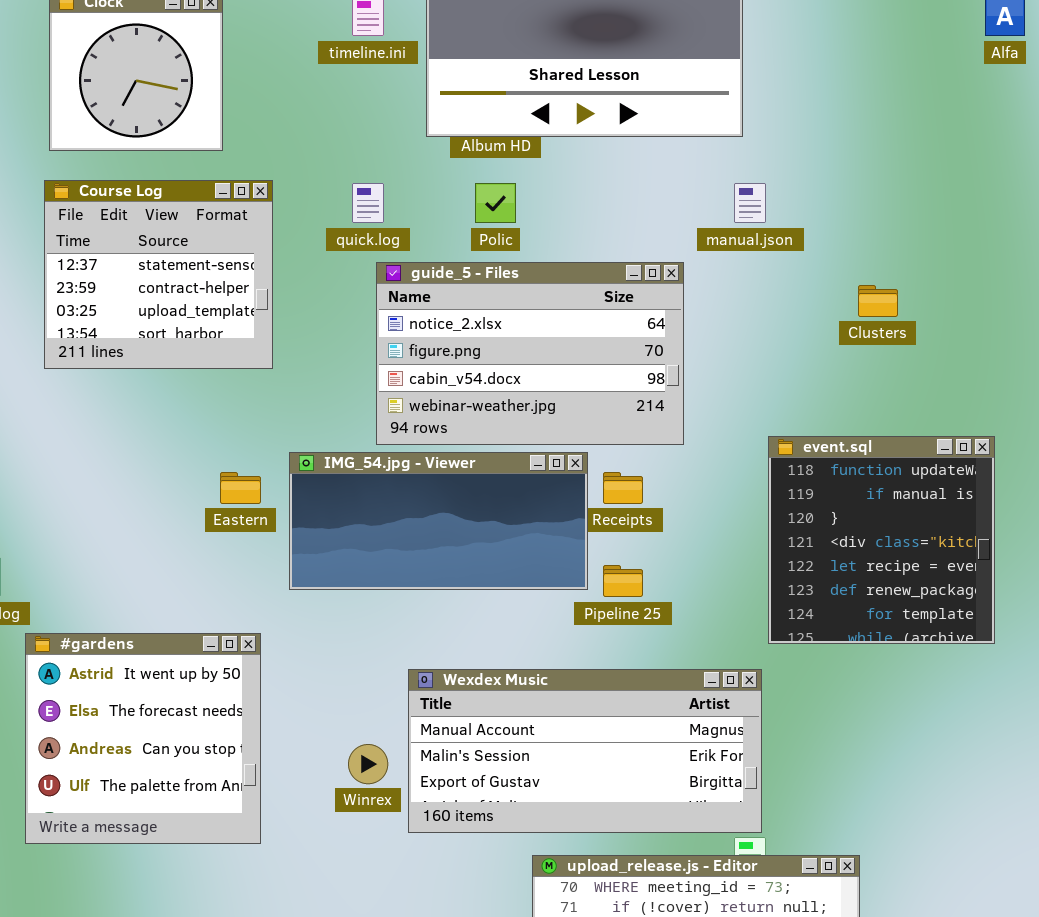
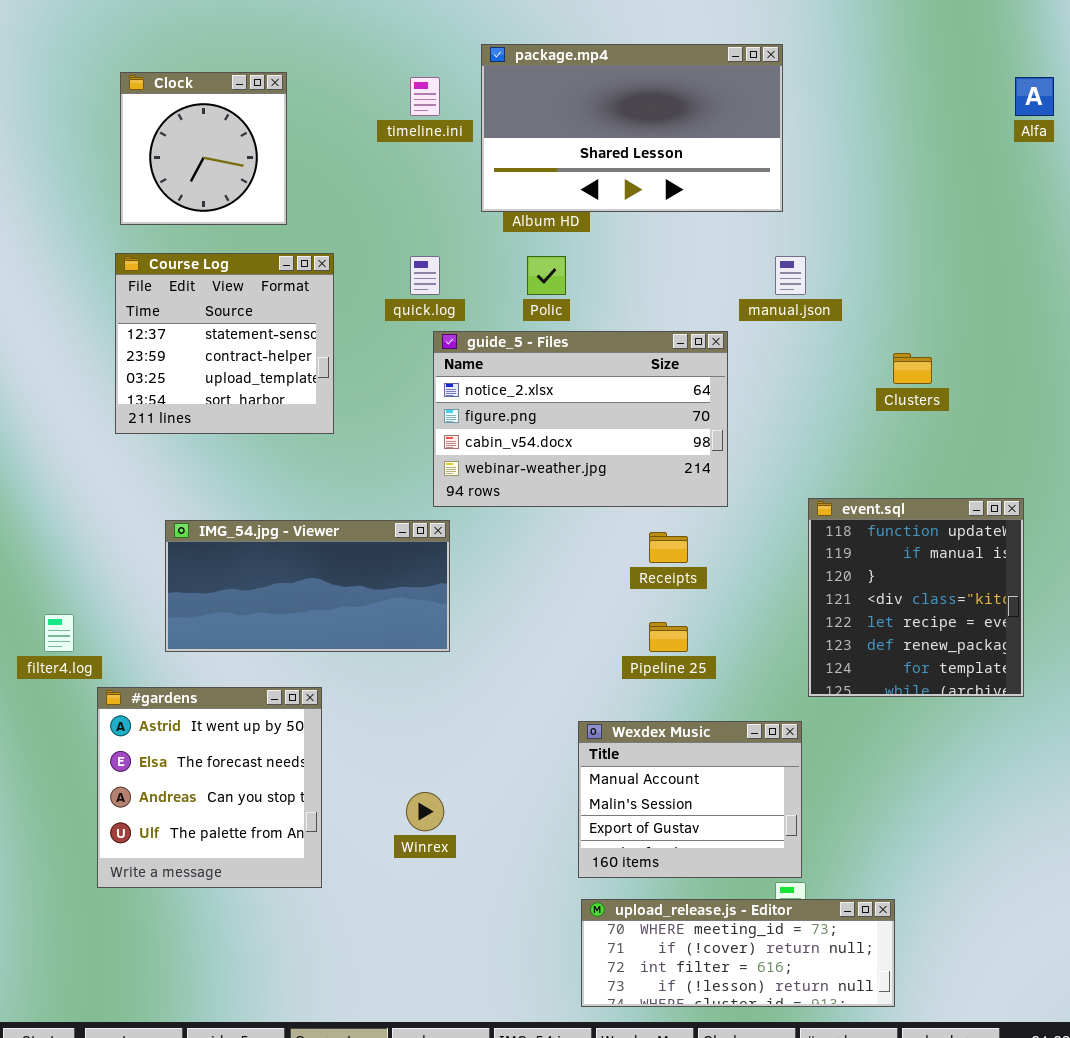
IMG_54.jpg - Viewer: [289,452,588,590] -> [165,520,450,652], moved
Wexdex Music: [408,669,762,833] -> [578,721,802,878], resized

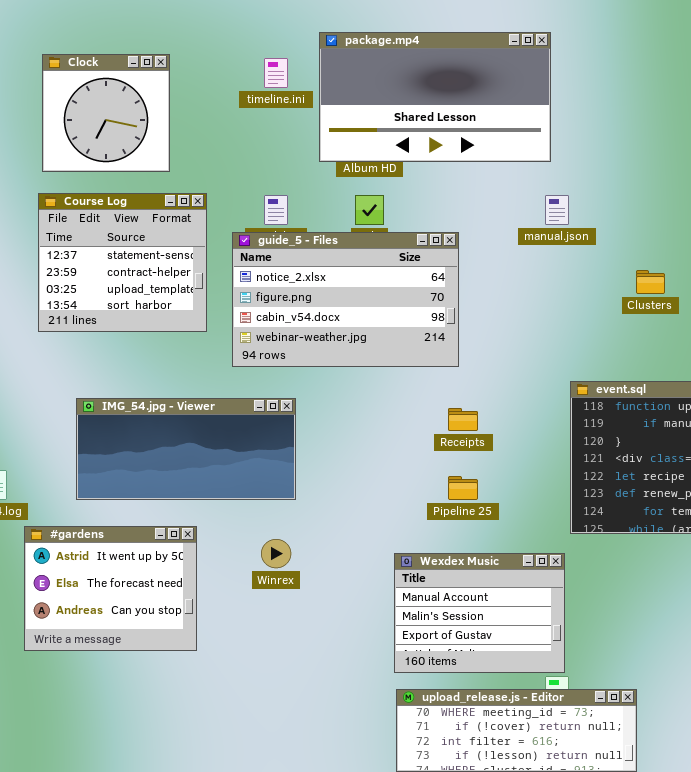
guide_5 - Files: [433,331,728,507] -> [232,232,459,367], moved
#gardens: [97,687,322,888] -> [24,526,197,651], resized
Winrex: [406,792,444,831] -> [261,539,291,568], moved

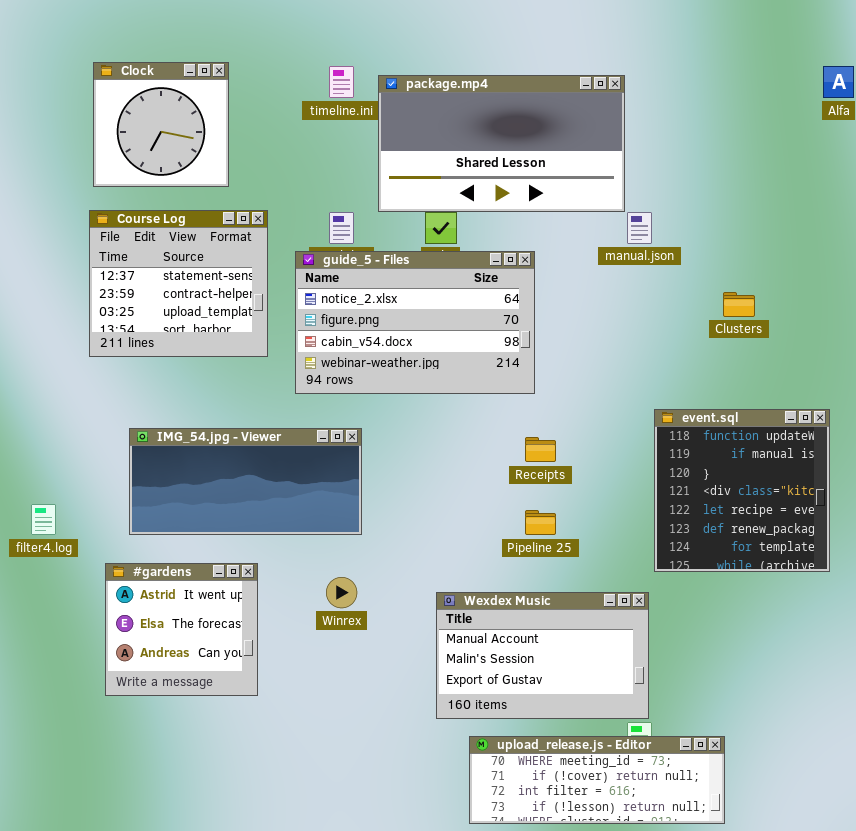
package.mp4: [319,32,551,162] -> [378,75,625,212], moved
#gardens: [24,526,197,651] -> [105,563,258,696], resized
Wexdex Music: [394,553,565,673] -> [436,592,649,719], resized

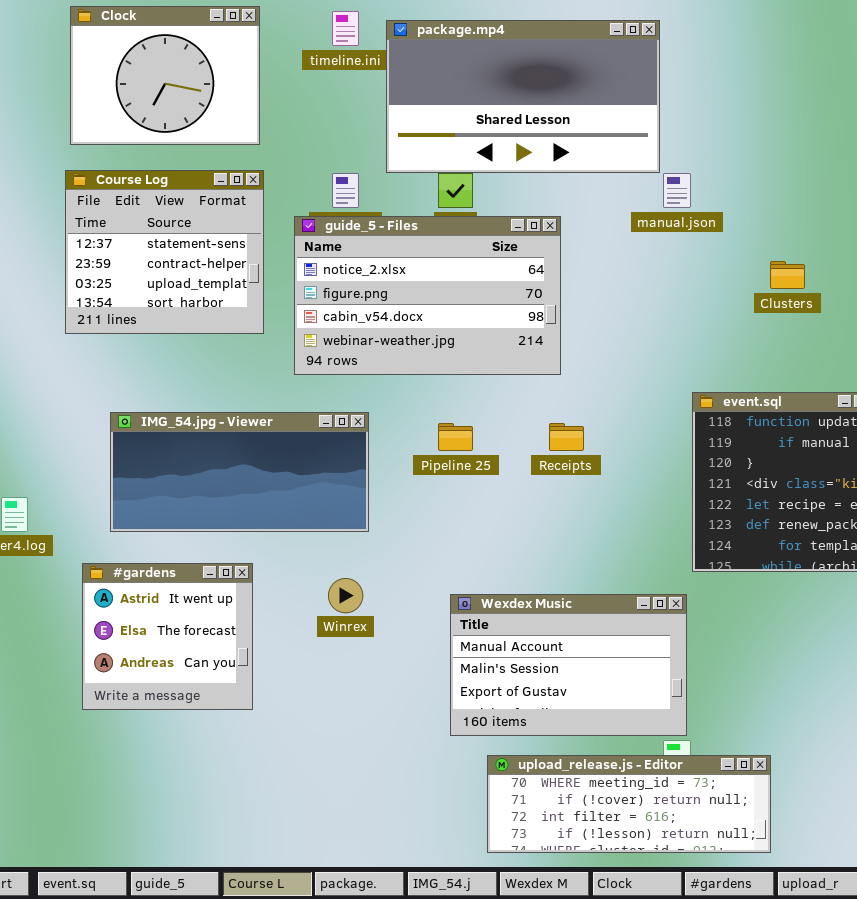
Clock: [93,62,229,187] -> [70,6,260,145], resized
Pipeline 25: [525,510,556,535] -> [438,423,473,451], moved

